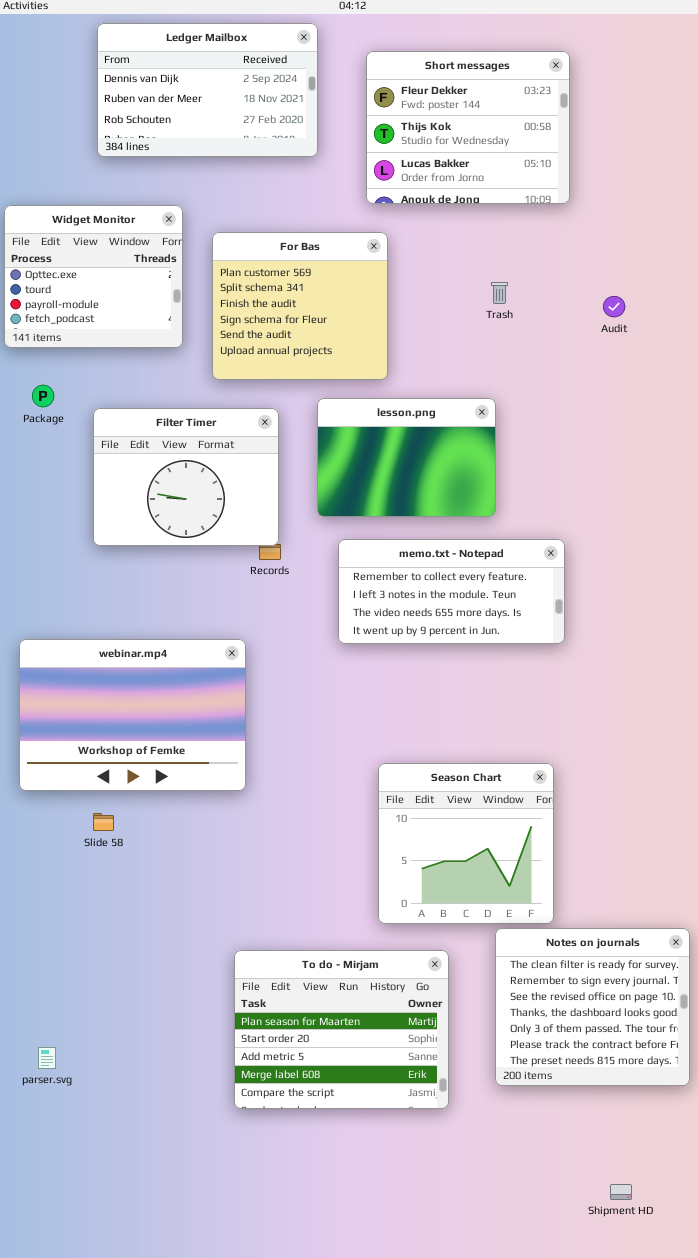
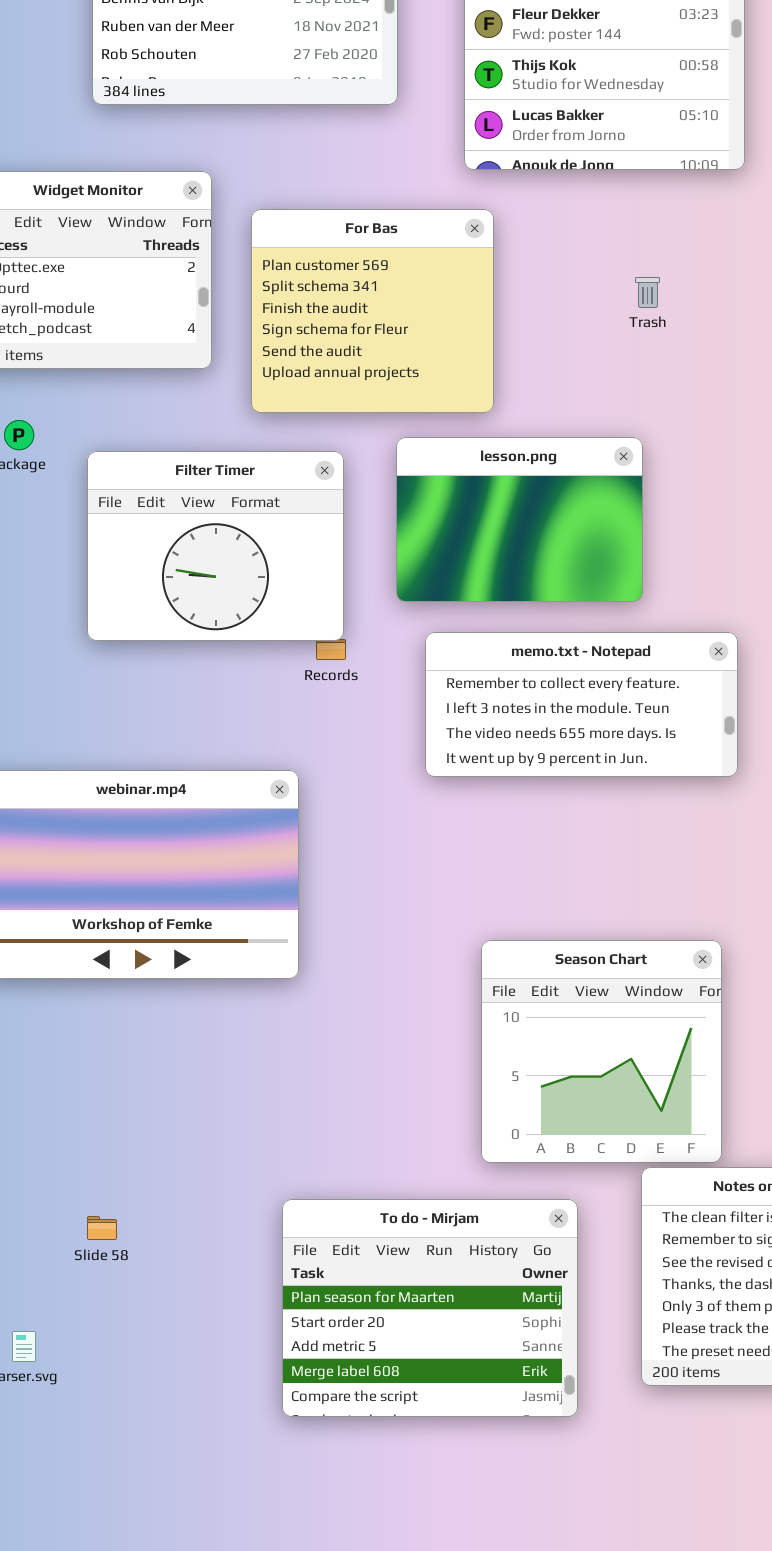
Slide 58: [93,813,114,831] -> [87,1216,117,1240], moved

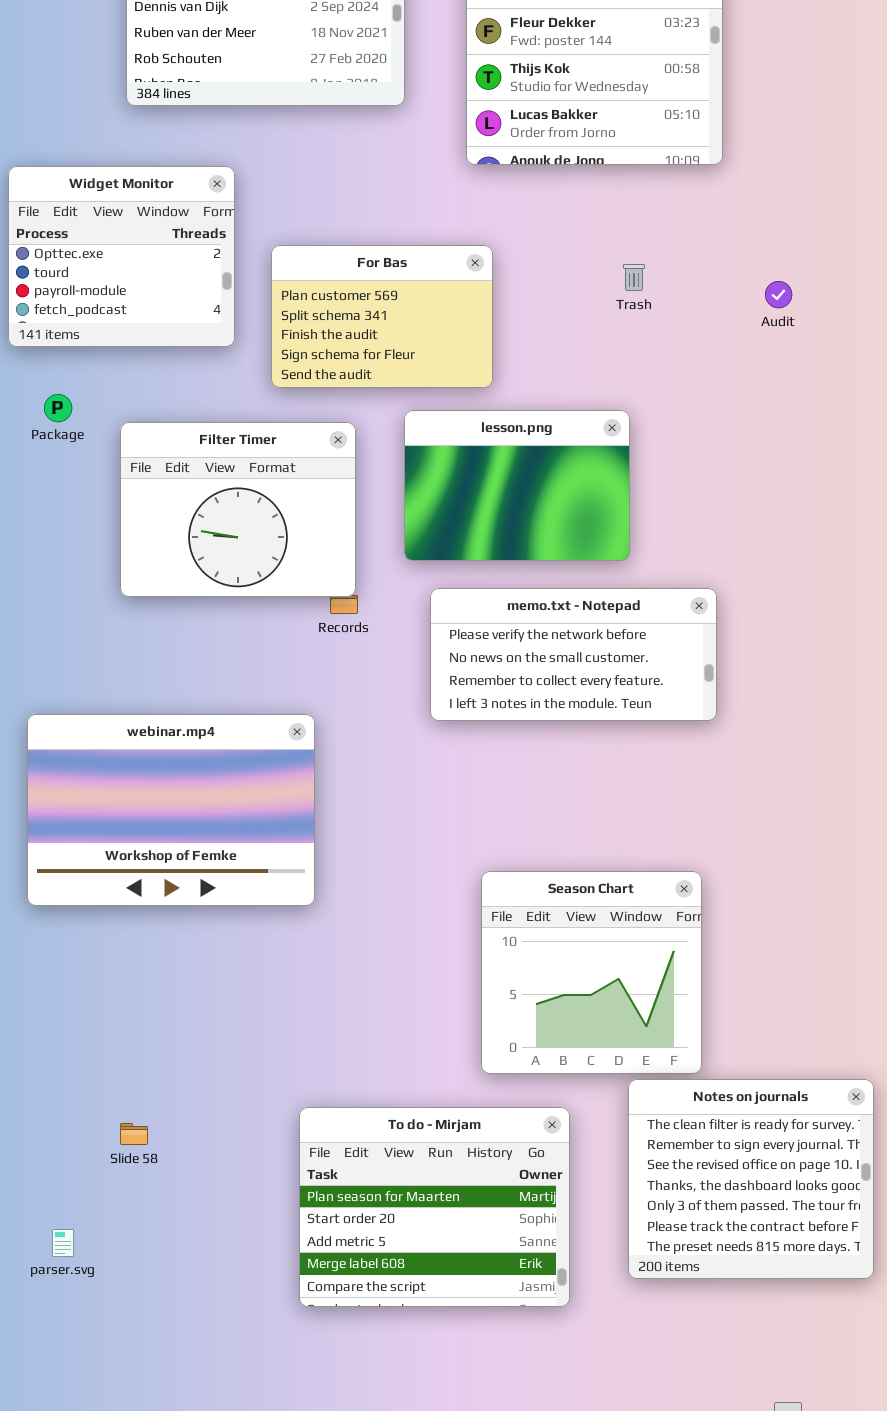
For Bas: [251,209,494,413] -> [271,245,493,388], resized
memo.txt - Notepad: [425,632,738,777] -> [430,588,717,721], scrolled up 2 rows

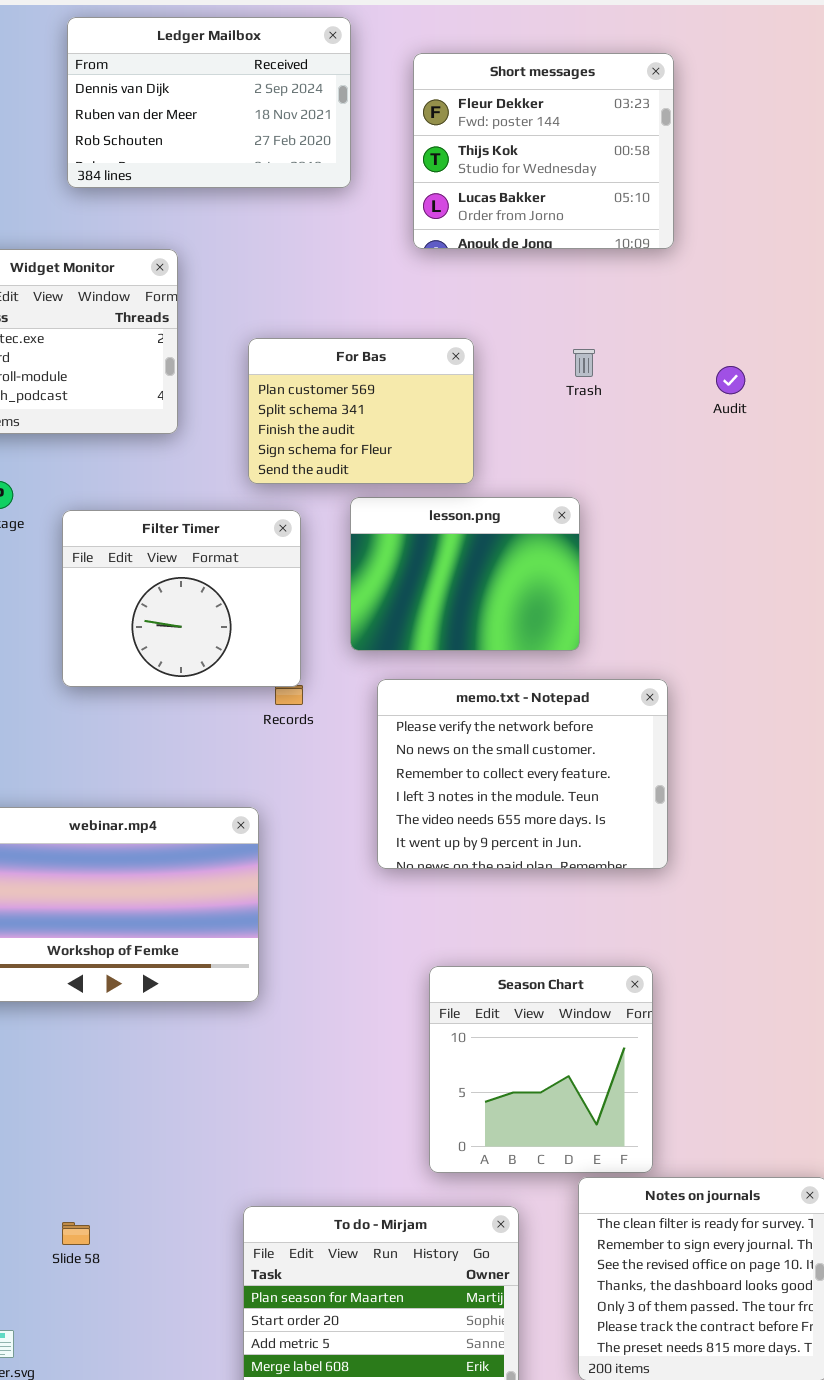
For Bas: [271,245,493,388] -> [248,338,474,484], moved
memo.txt - Notepad: [430,588,717,721] -> [377,679,668,869], resized

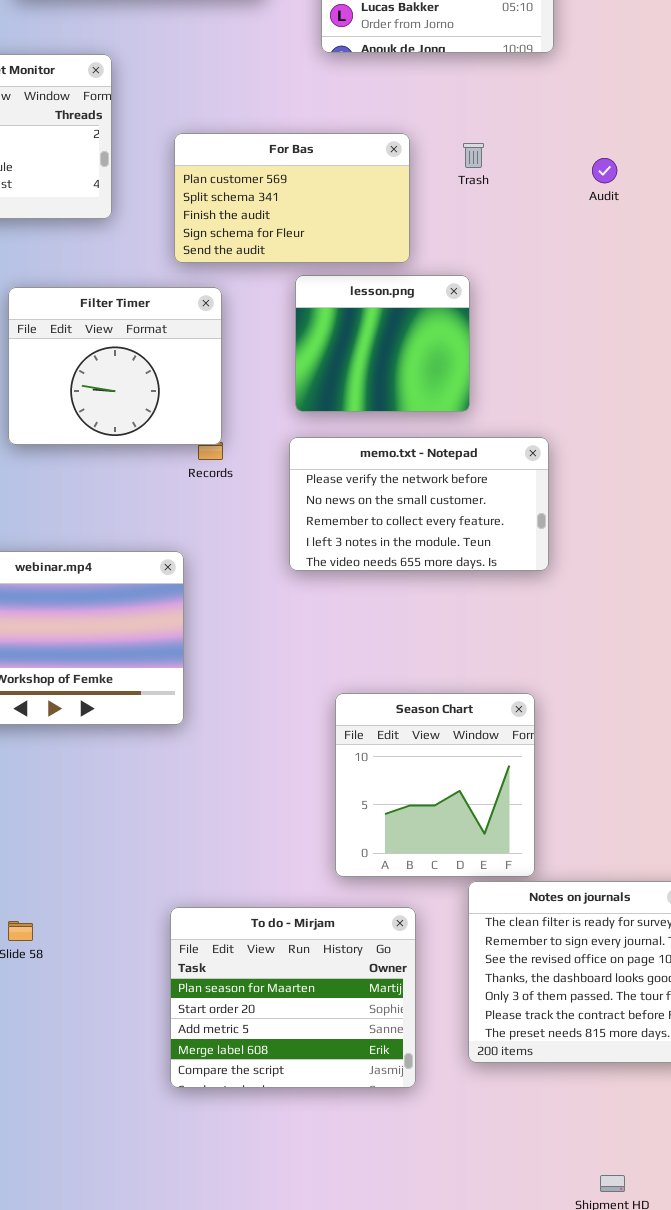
For Bas: [248,338,474,484] -> [174,133,410,263], resized
lesson.png: [350,497,580,651] -> [295,275,470,412], resized
memo.txt - Notepad: [377,679,668,869] -> [289,437,549,571], resized

